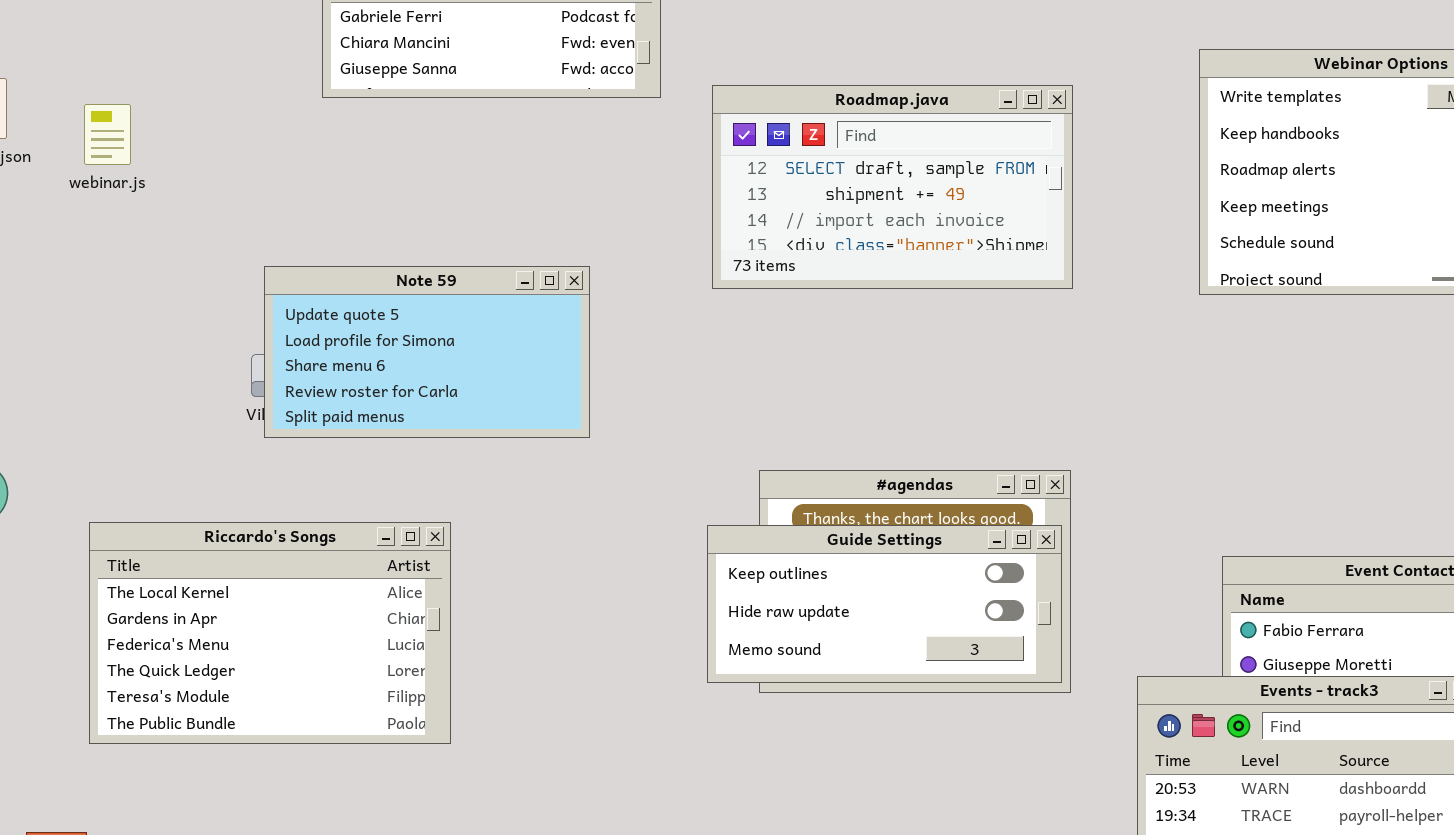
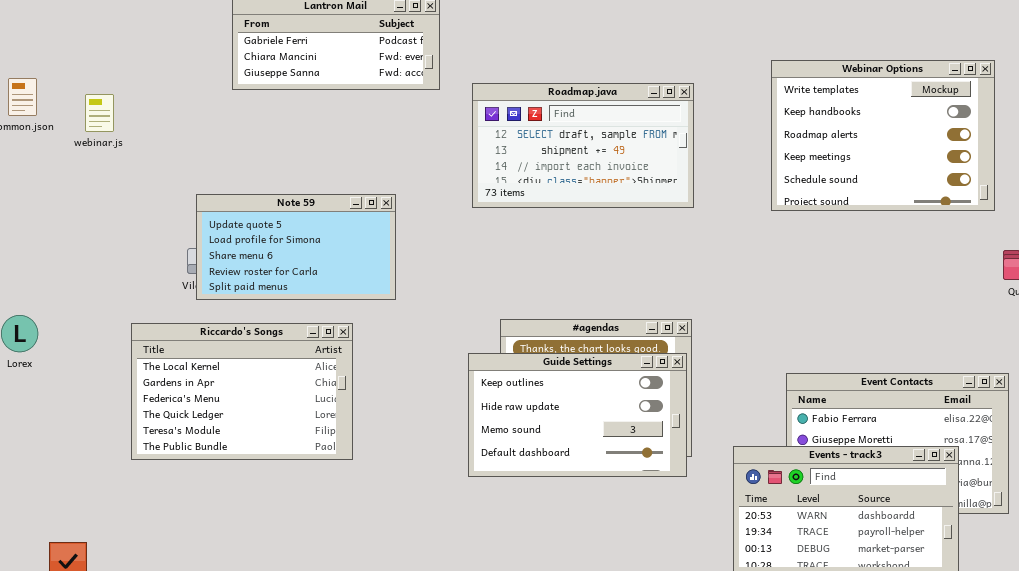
Riccardo's Songs: [89,522,451,744] -> [131,323,353,460], moved
Guide Settings: [707,525,1062,683] -> [468,353,687,477], resized

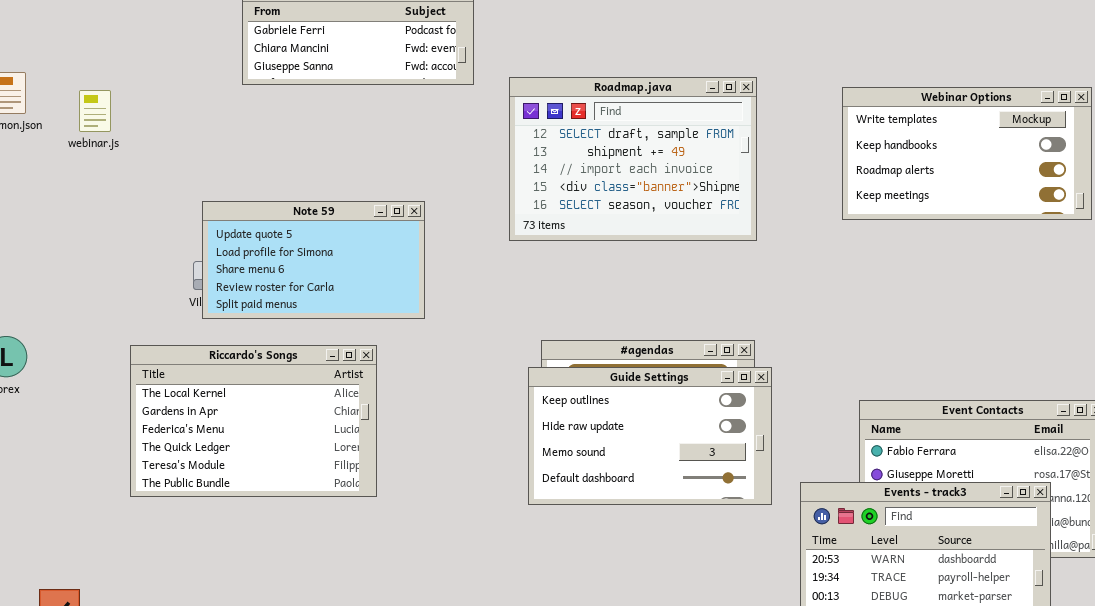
Webinar Options: [771,60,995,211] -> [842,87,1092,220], resized
Roadmap.java: [472,83,694,208] -> [509,77,757,241], resized
Guide Settings: [468,353,687,477] -> [528,367,772,505], moved

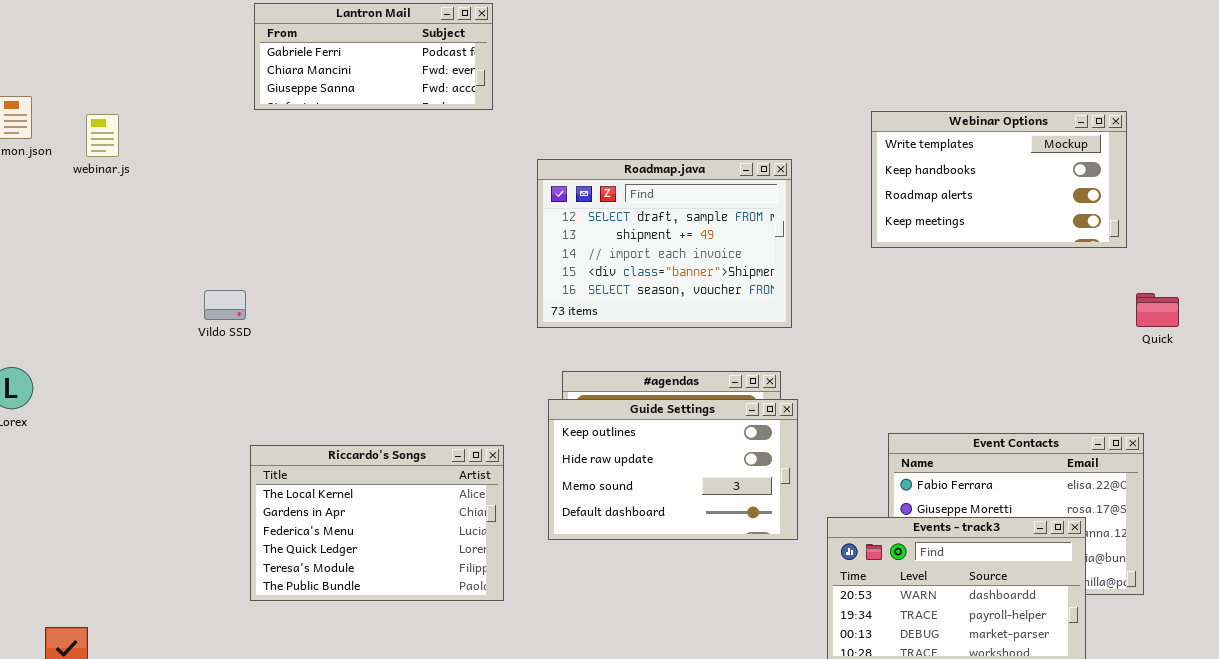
Roadmap.java: [509,77,757,241] -> [537,159,792,328], moved
Note 59: [202,201,425,319] -> none, closed
Riccardo's Songs: [130,345,377,497] -> [250,445,504,601], moved

